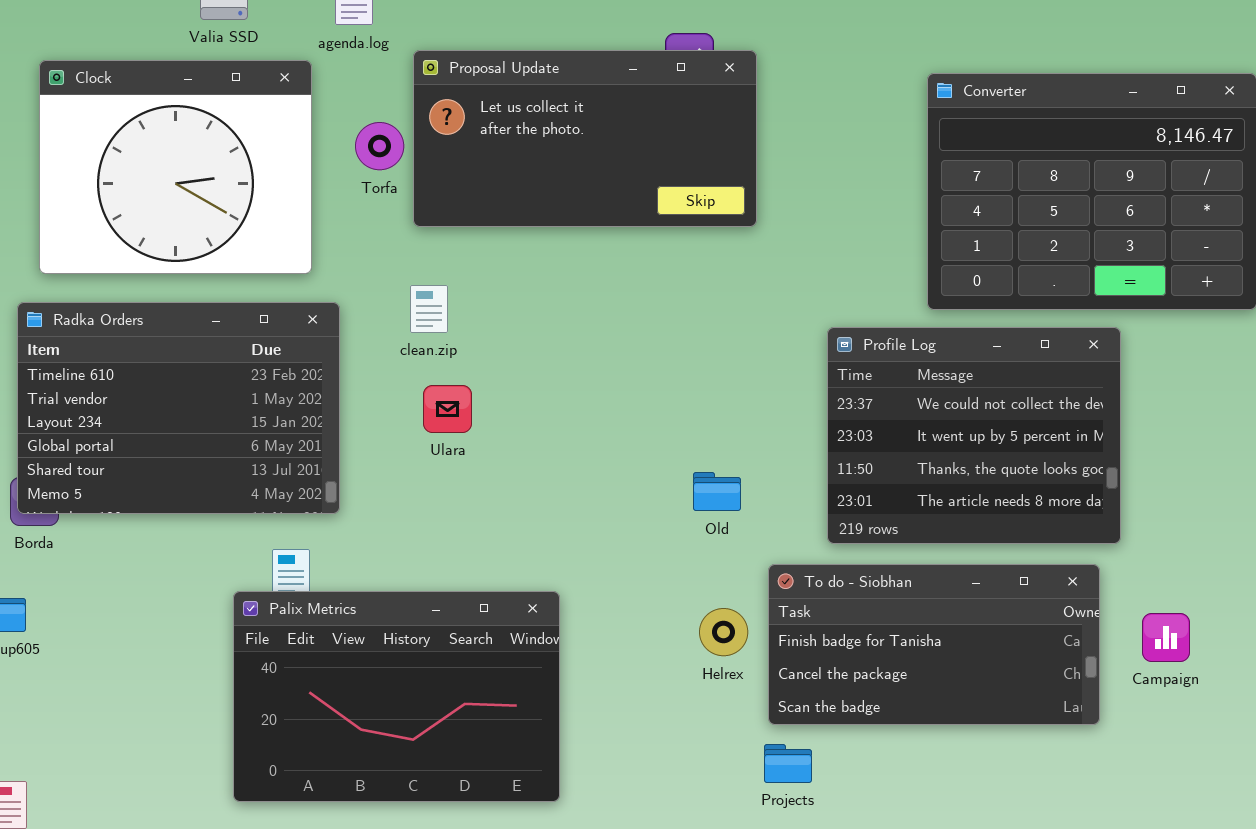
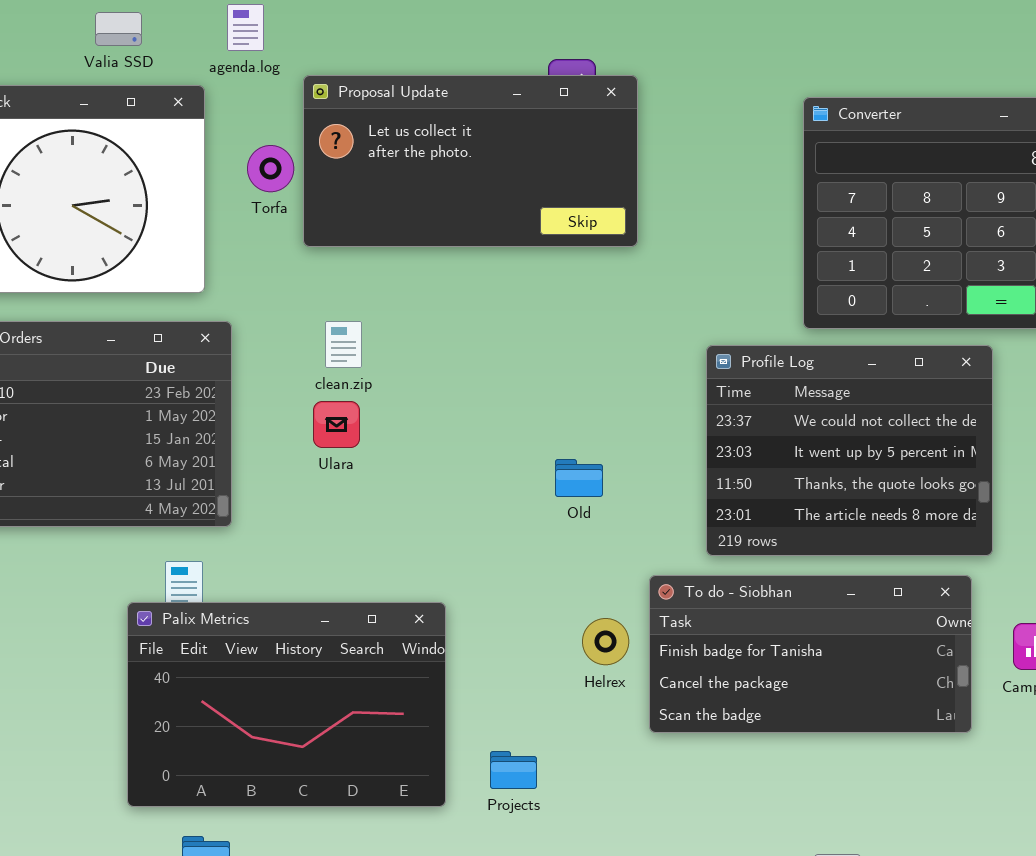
clean.zip: [410,285,448,333] -> [325,321,362,368], moved
Old: [693,472,741,511] -> [555,459,603,497], moved
Projects: [764,744,812,783] -> [490,751,537,789], moved

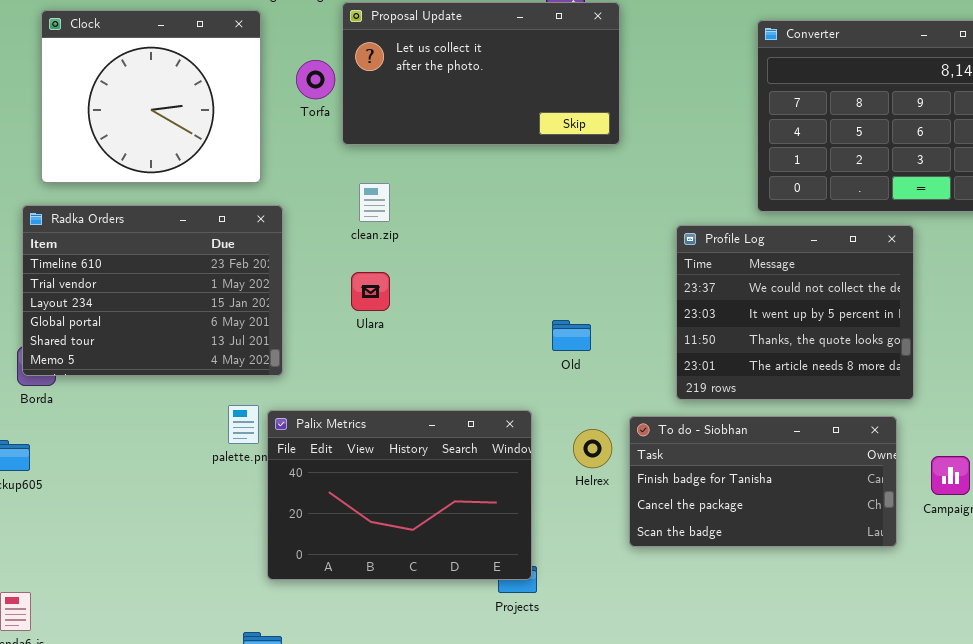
clean.zip: [325,321,362,368] -> [359,183,390,222], moved
Palix Metrics: [127,602,446,807] -> [267,410,532,580], moved
Helrex: [582,618,629,665] -> [573,429,612,468], moved

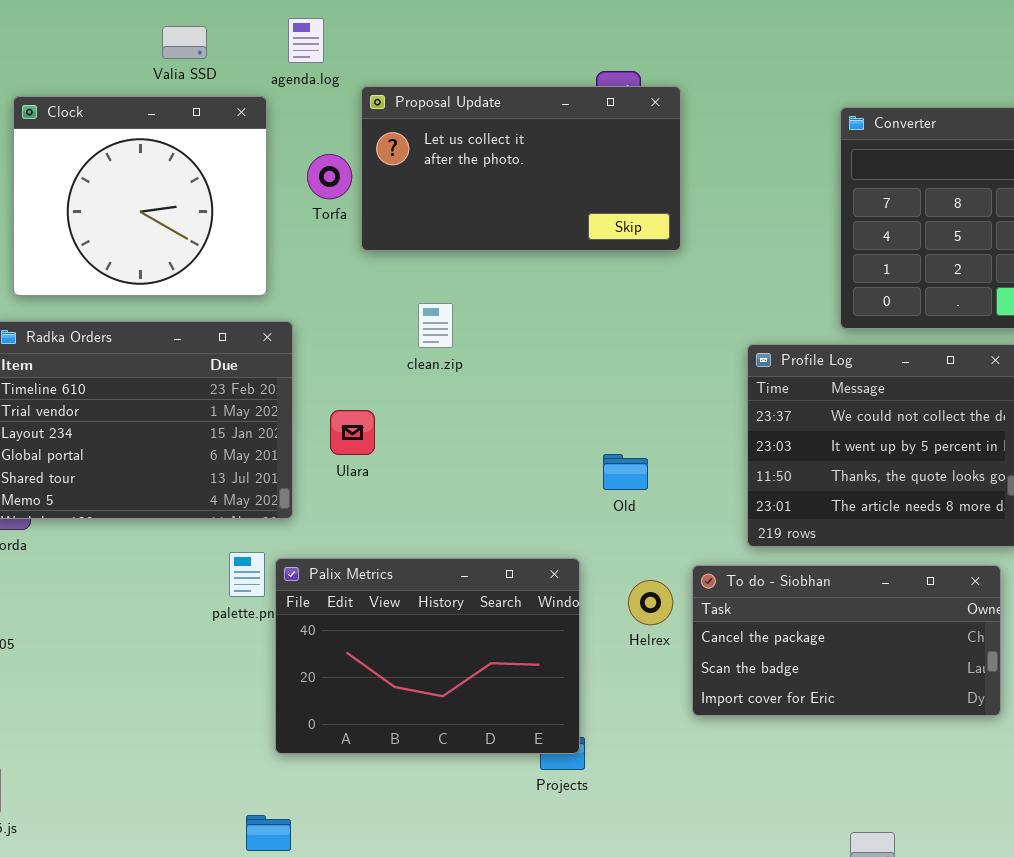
clean.zip: [359,183,390,222] -> [418,303,453,348], moved
Ulara: [351,272,390,311] -> [330,410,375,455], moved
To do - Siobhan: [629,416,897,547] -> [692,565,1001,716], scrolled down 1 row

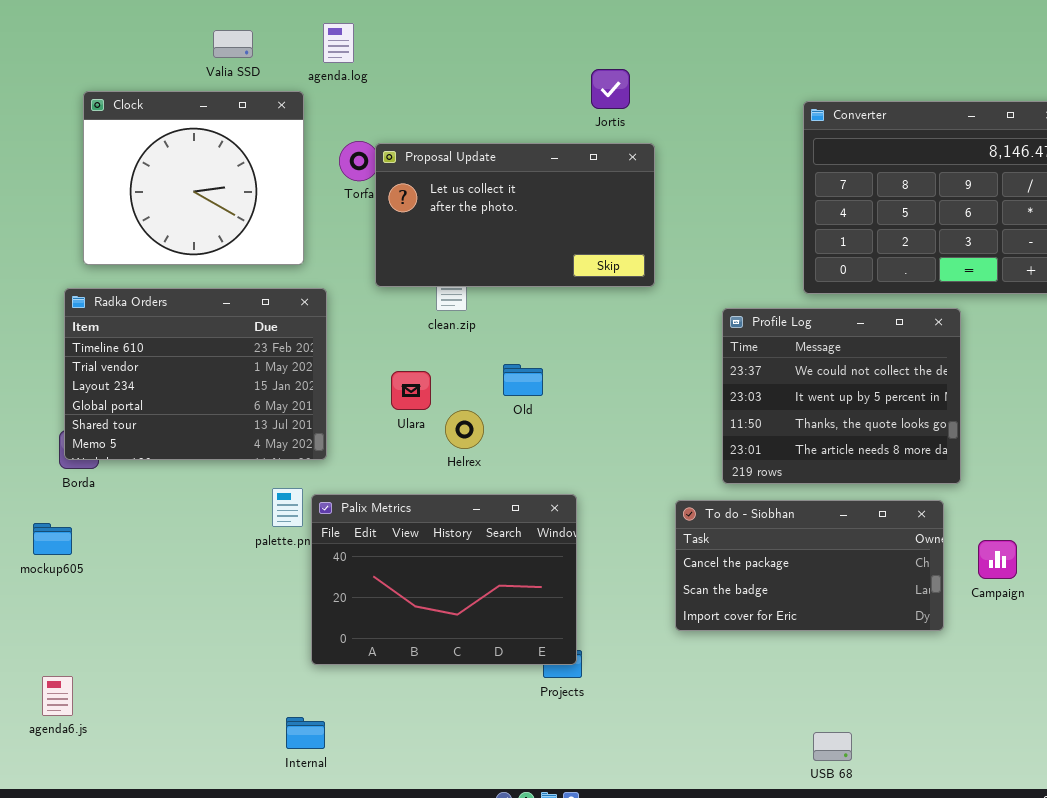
Proposal Update: [361,86,681,251] -> [375,143,655,287], moved
Ulara: [330,410,375,455] -> [391,371,431,410], moved
Old: [603,454,648,490] -> [503,364,543,396], moved
Helrex: [628,580,673,625] -> [445,410,484,449], moved

